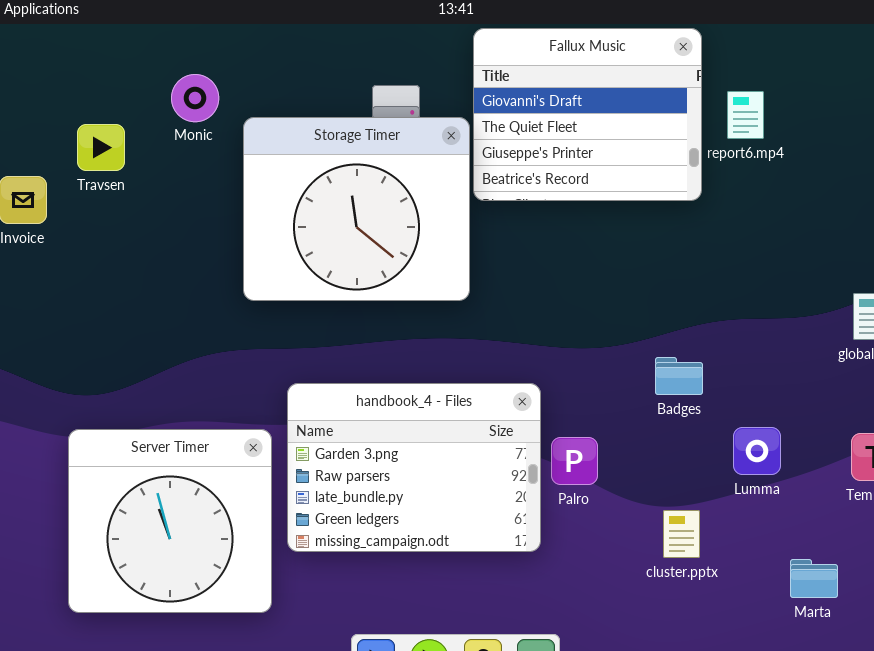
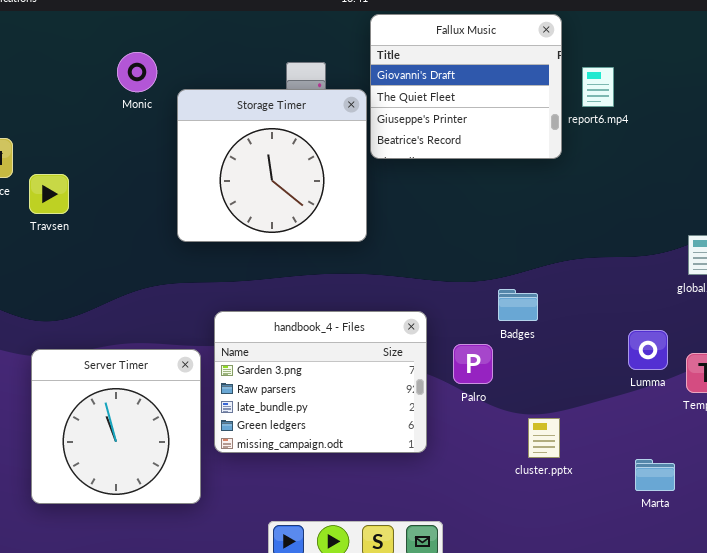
Travsen: [77,124,125,171] -> [29,174,69,214], moved
Badges: [655,357,703,395] -> [498,289,538,321], moved
Lumma: [733,427,781,475] -> [628,330,668,370], moved
Palro: [551,437,598,485] -> [453,344,493,384], moved

